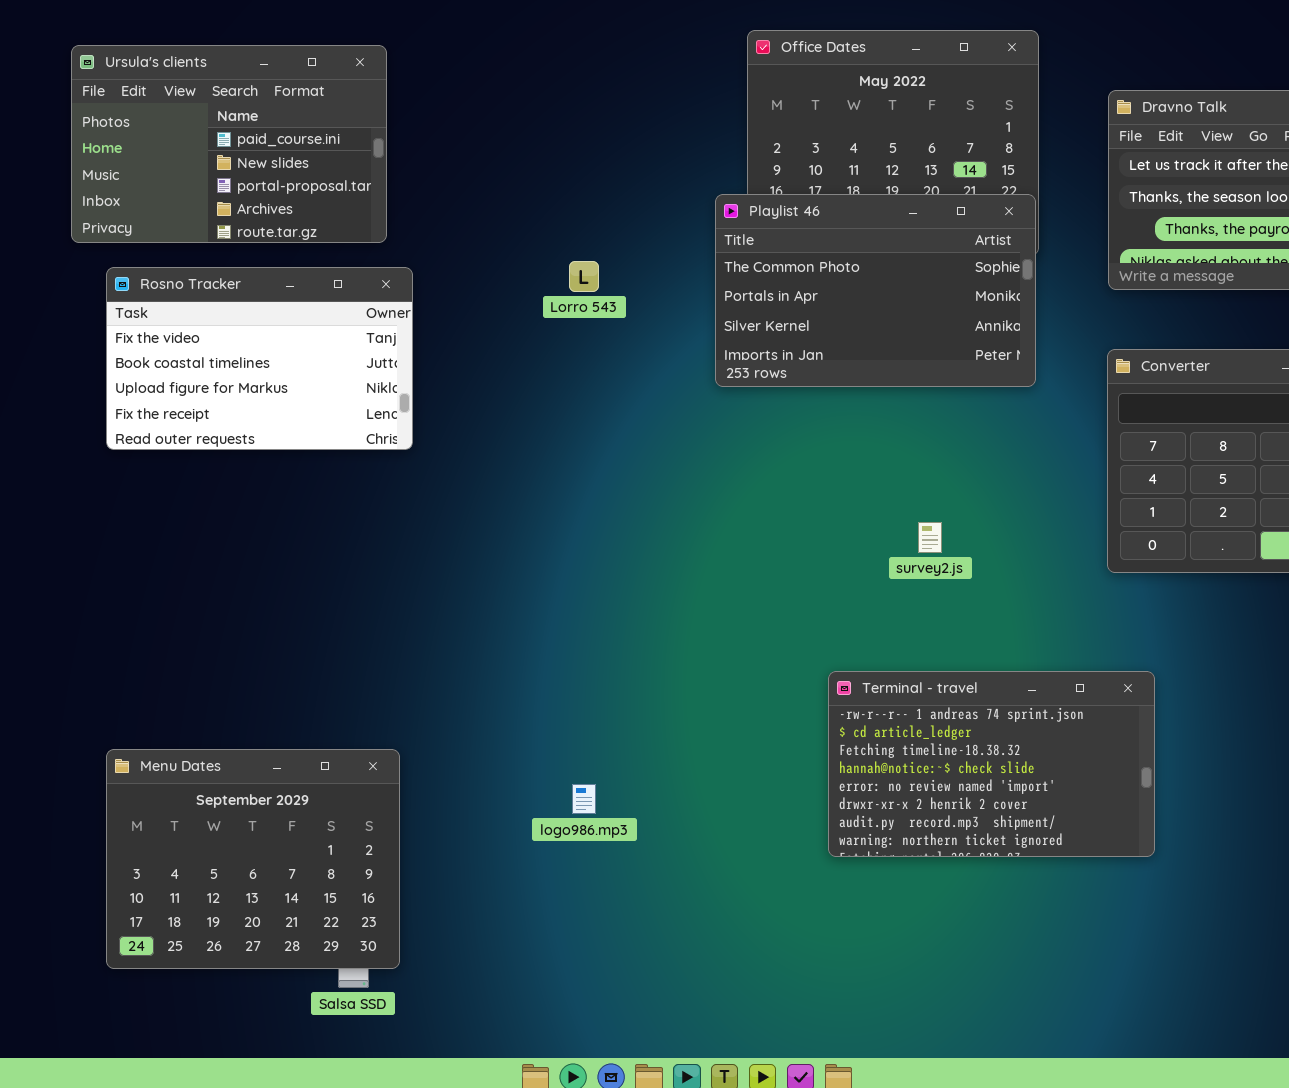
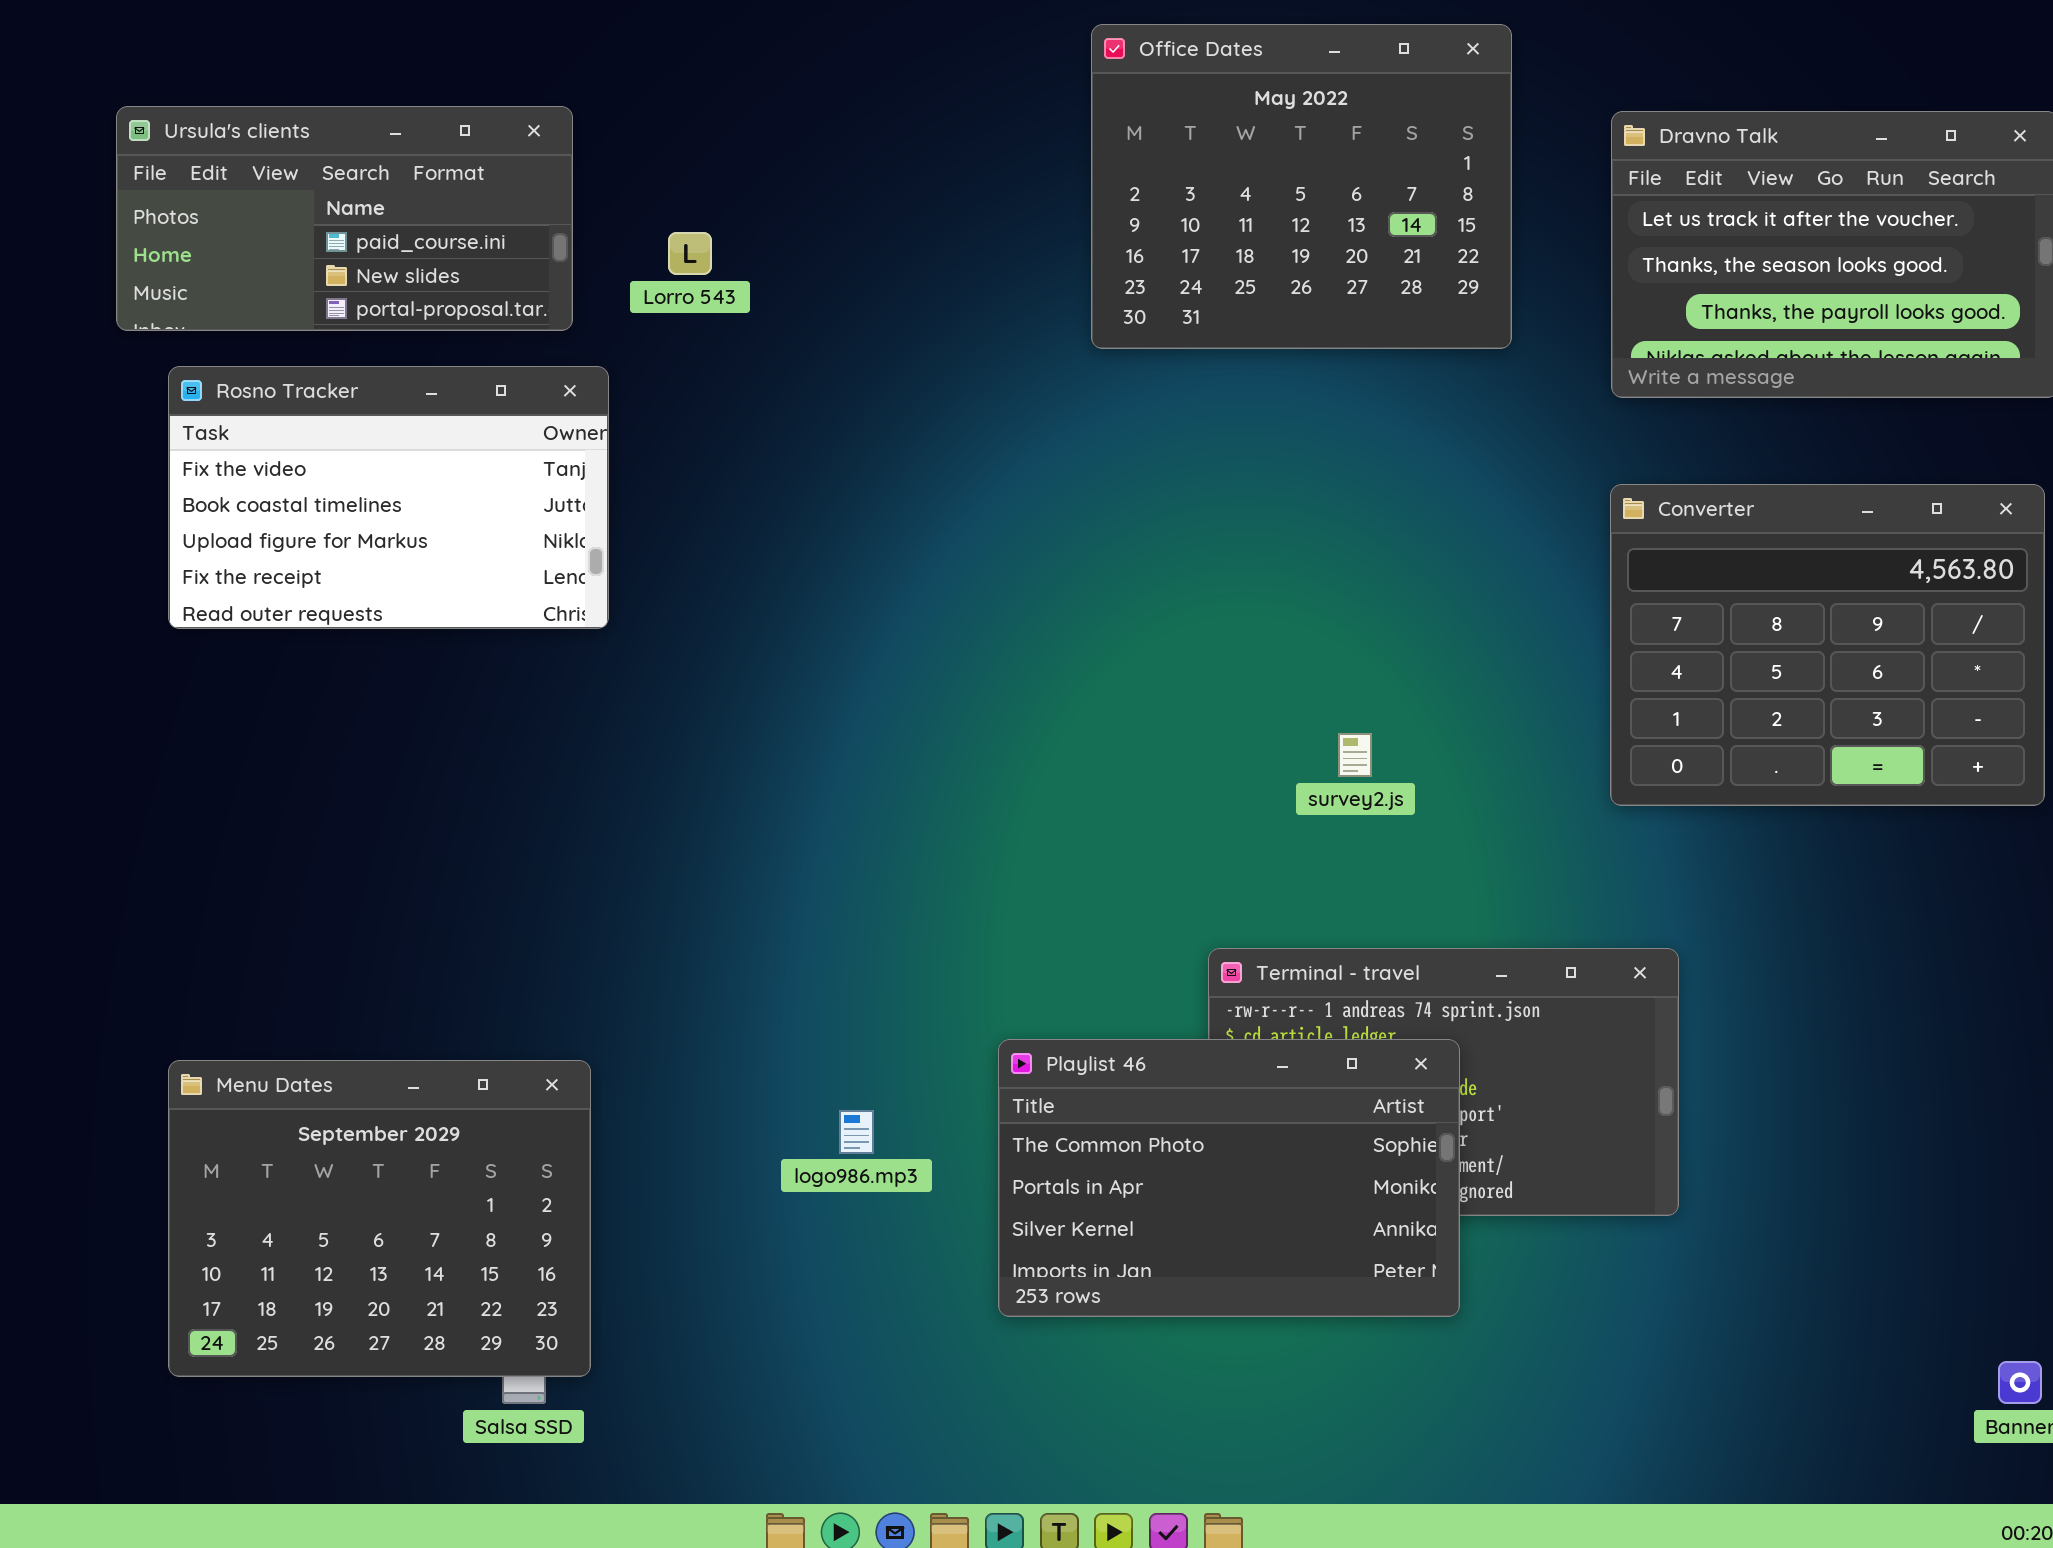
Ursula's clients: [71,45,387,243] -> [116,106,573,331], resized
Playlist 46: [715,194,1036,387] -> [998,1039,1460,1317], moved
Lorro 543: [569,261,599,292] -> [668,232,712,275], moved

